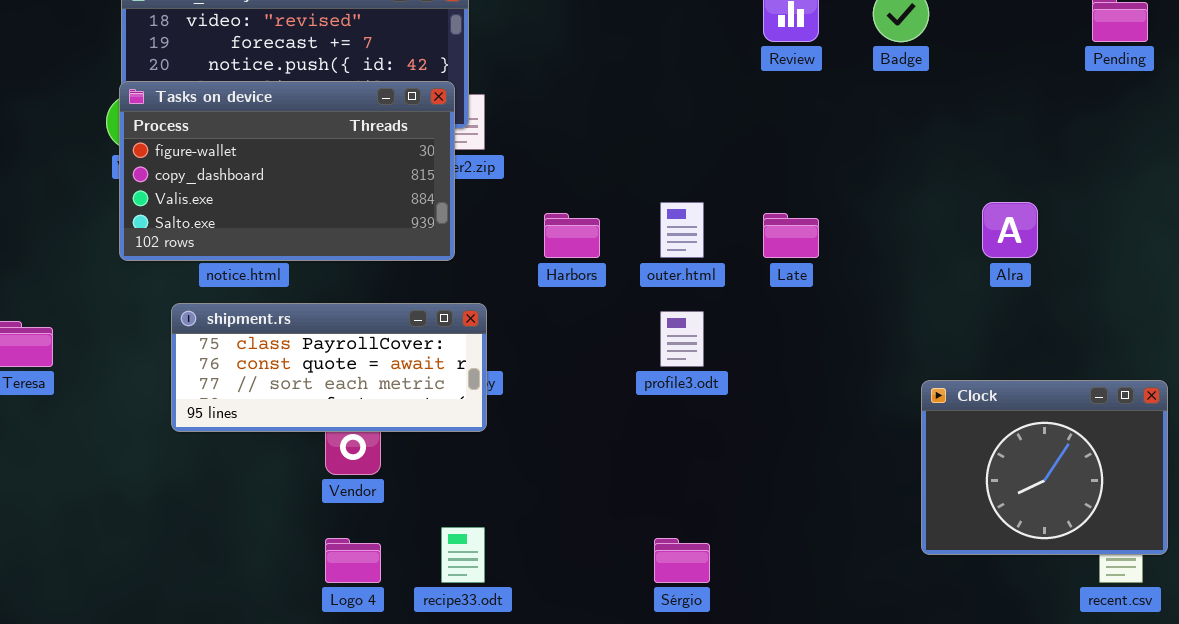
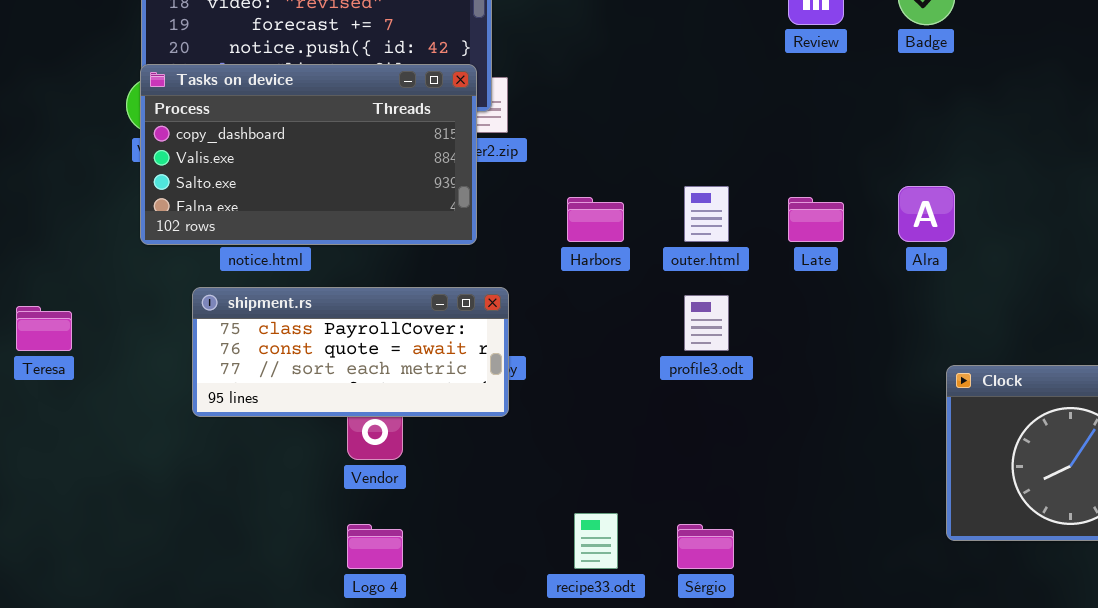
Tasks on device: [119,81,455,261] -> [140,64,477,245], scrolled down 1 row
Alra: [982,202,1038,258] -> [898,186,955,242], moved
recipe33.odt: [441,527,485,583] -> [574,513,618,569], moved

